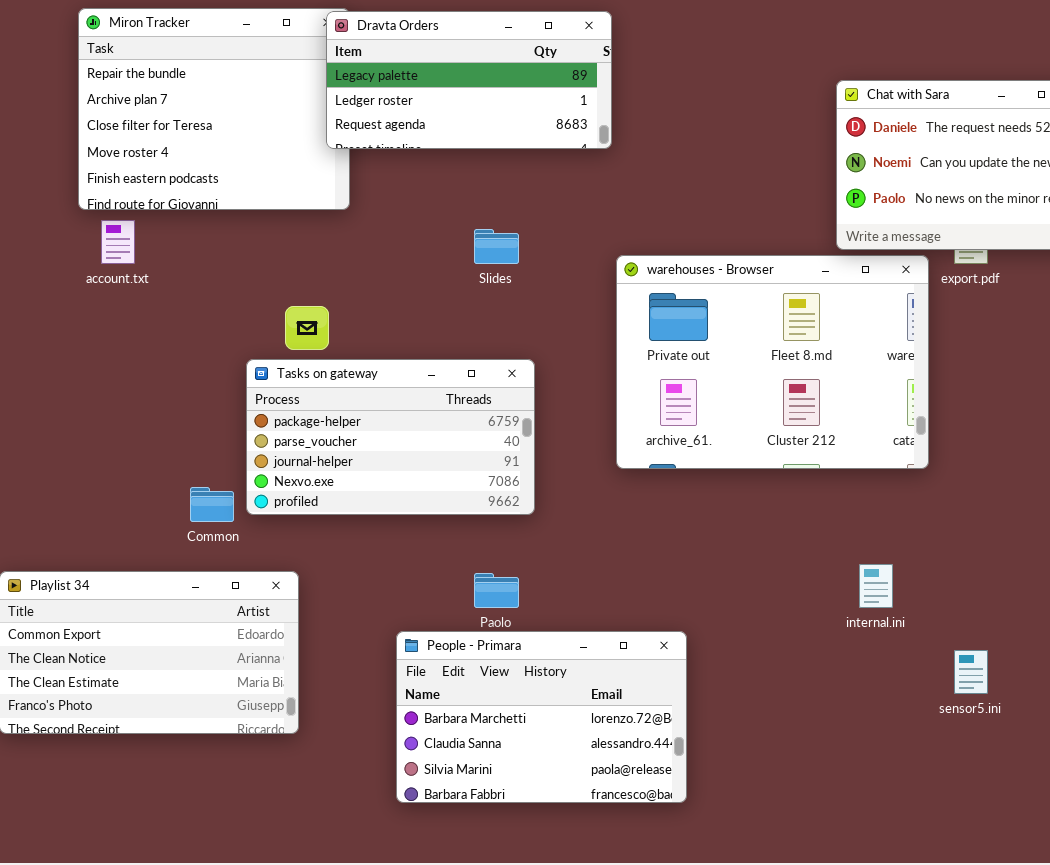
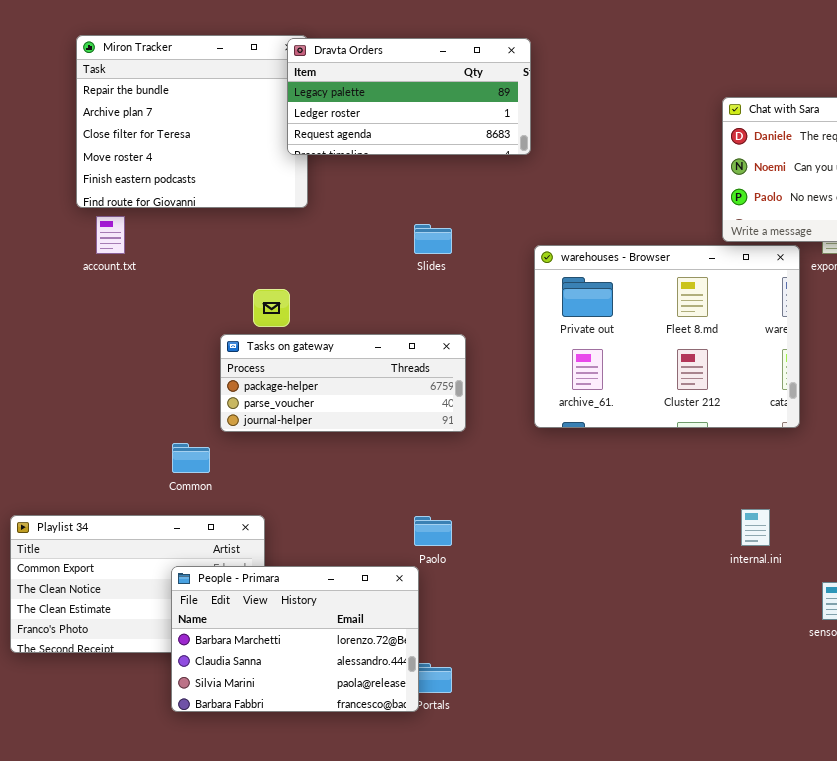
Tasks on gateway: [246,359,535,515] -> [220,334,466,432], resized
People - Primara: [396,631,687,803] -> [171,566,419,712], moved

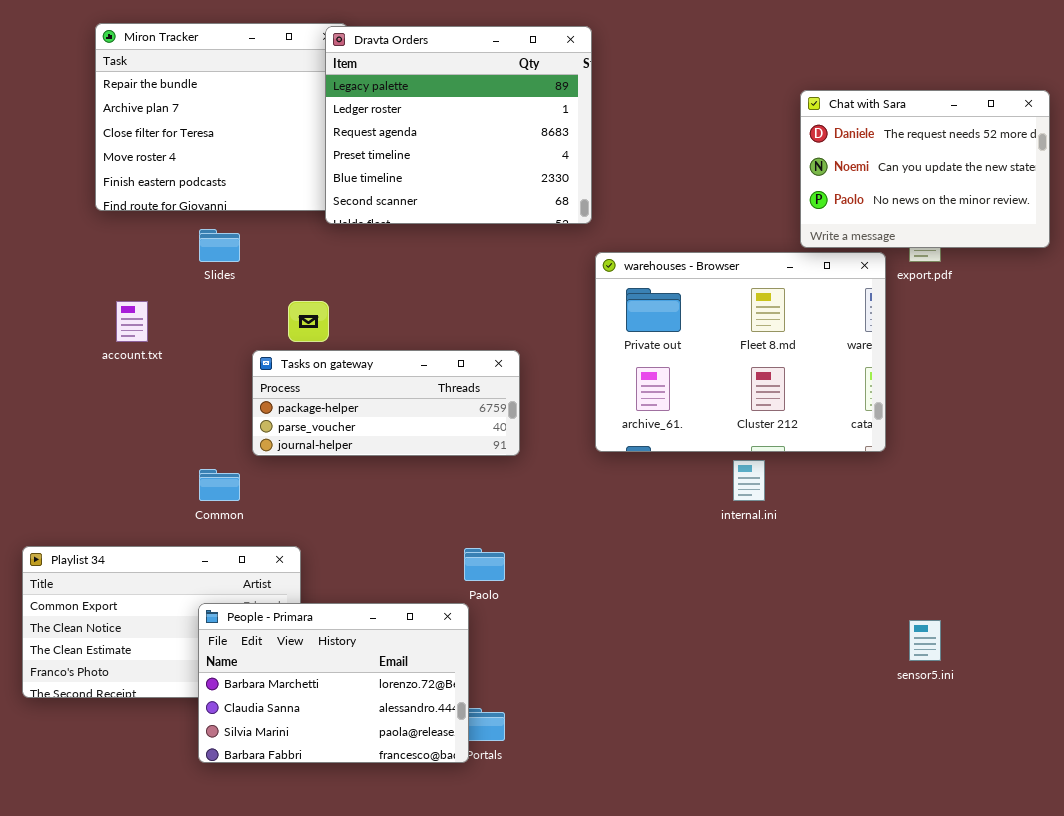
Dravta Orders: [287,38,531,155] -> [325,26,592,224], resized
account.txt: [96,216,125,254] -> [116,301,148,342], moved
Slides: [414,224,452,254] -> [199,229,240,262], moved
internal.ini: [741,509,770,546] -> [733,460,765,501], moved

